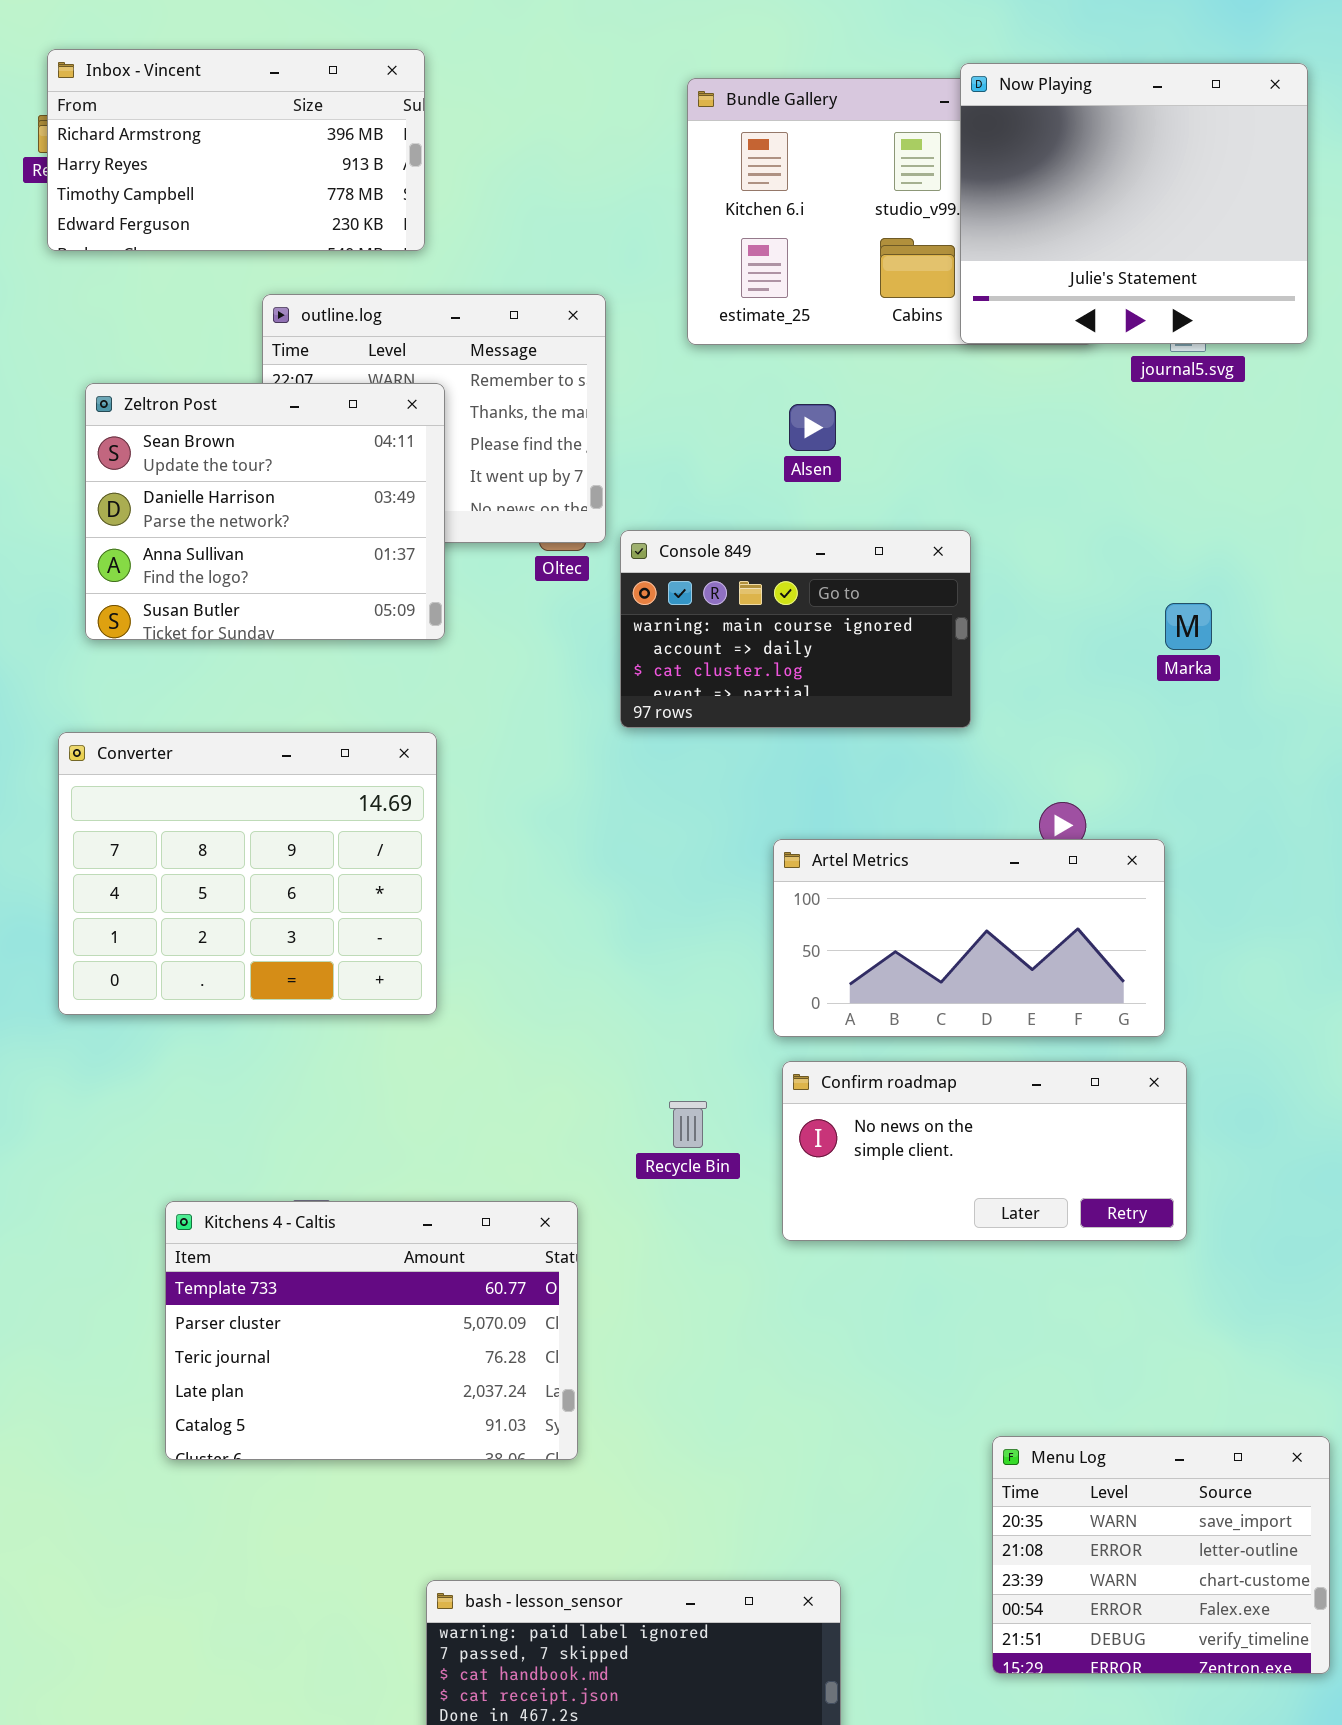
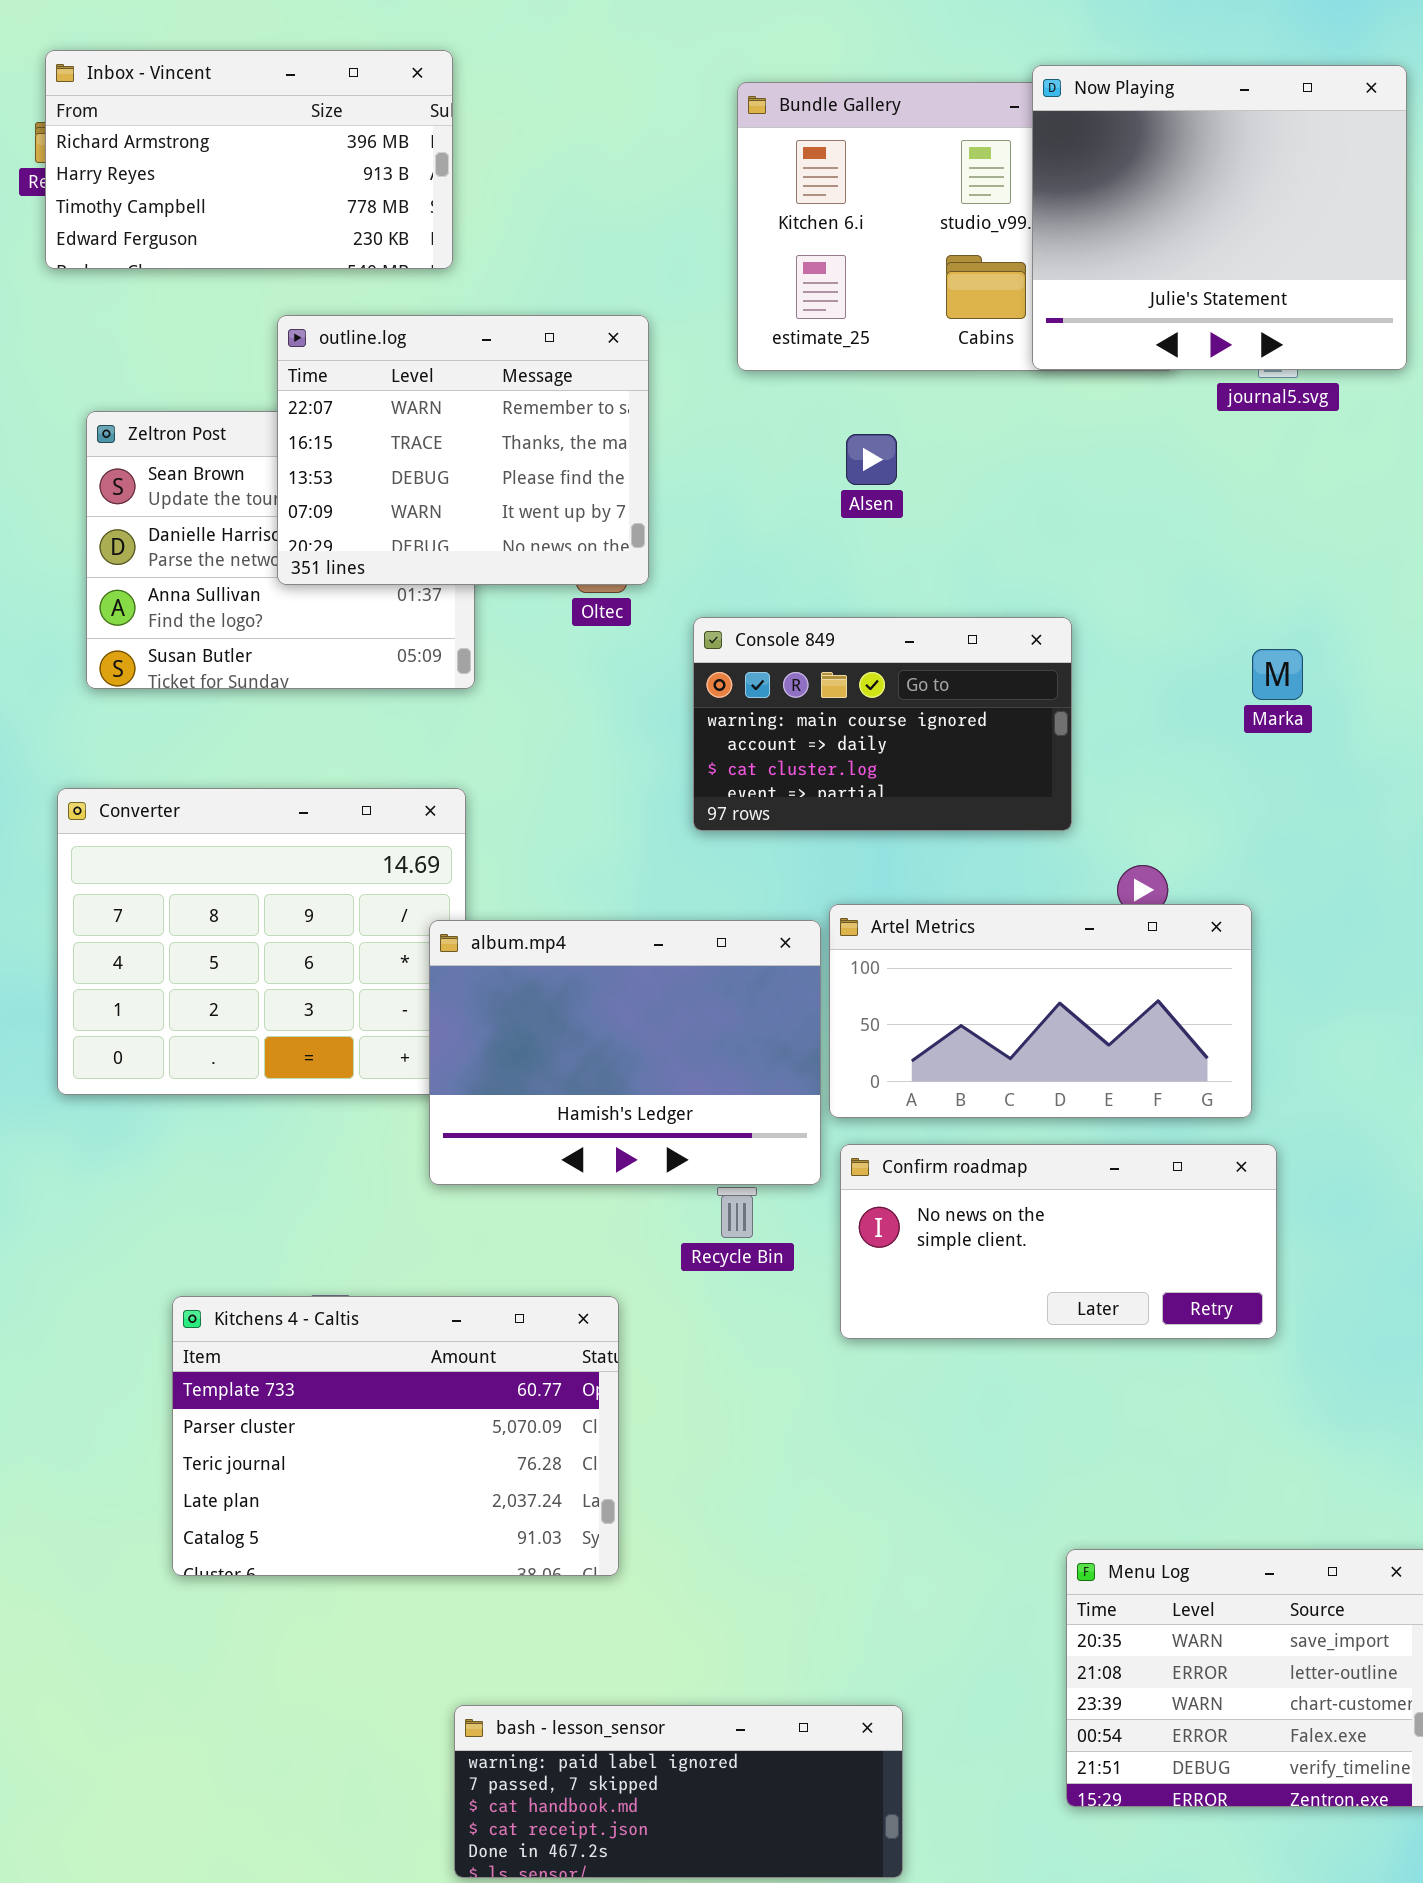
outline.log: [262,294,606,543] -> [277,315,649,585], raised
Console 849: [620,530,971,728] -> [693,617,1072,831], moved
album.mp4: none -> [429,920,821,1185], opened

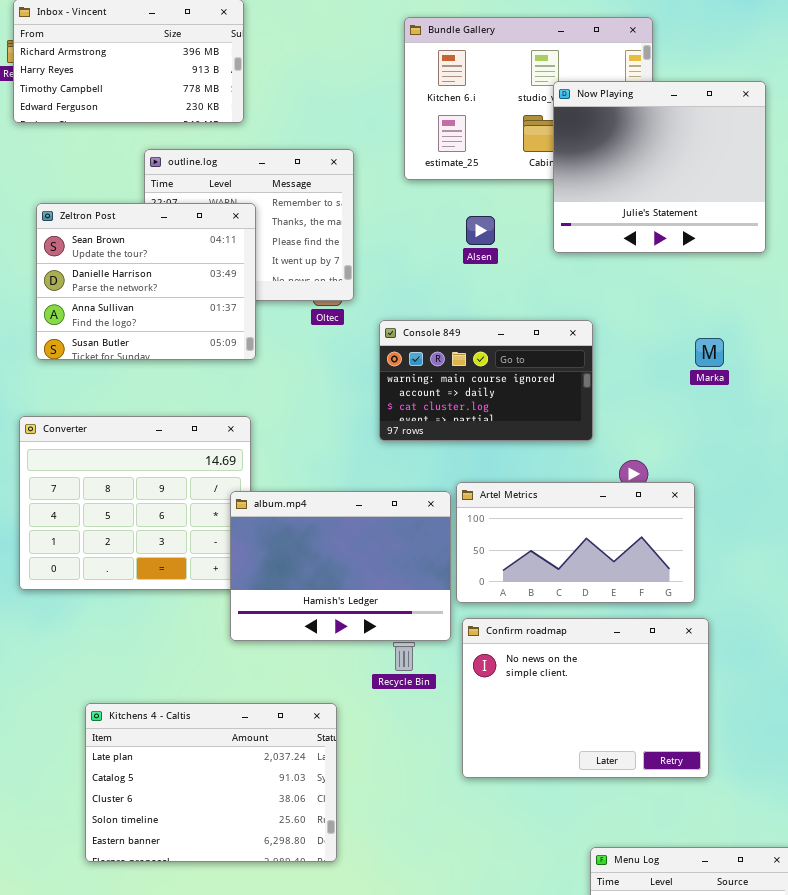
Now Playing: [1032,65,1407,370] -> [553,81,766,253], moved
Zeltron Post: [86,411,475,689] -> [36,203,256,360], raised
Confirm roadmap: [840,1144,1277,1339] -> [462,618,709,778], resized
Kitchens 4 - Caltis: [172,1296,619,1576] -> [85,703,337,862], scrolled down 3 rows

